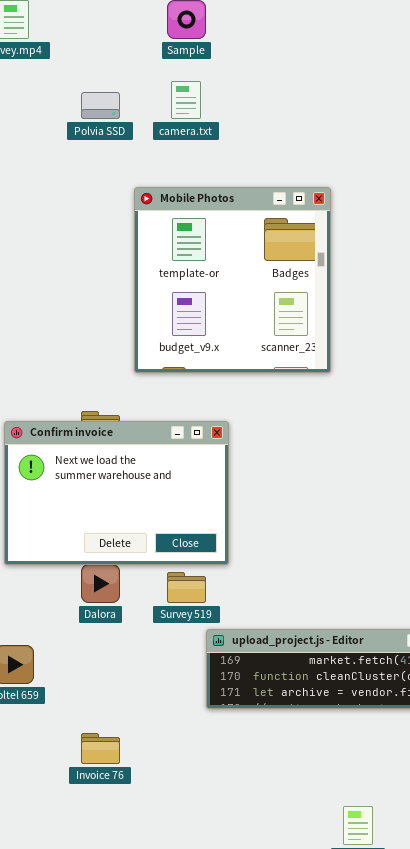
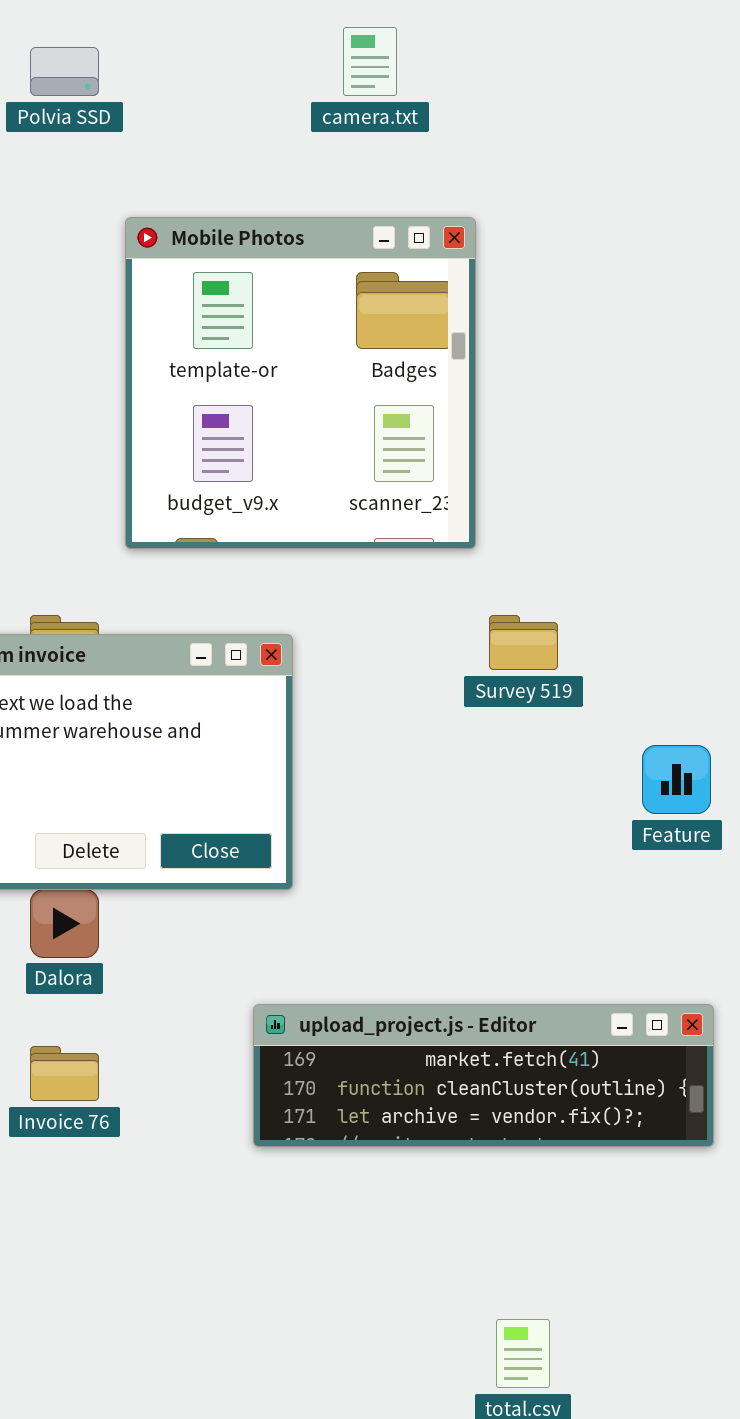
camera.txt: [171,81,201,119] -> [343,27,397,96], moved
Survey 519: [167,572,206,603] -> [489,615,558,670], moved
Invoice 76: [81,733,120,764] -> [30,1046,99,1101], moved

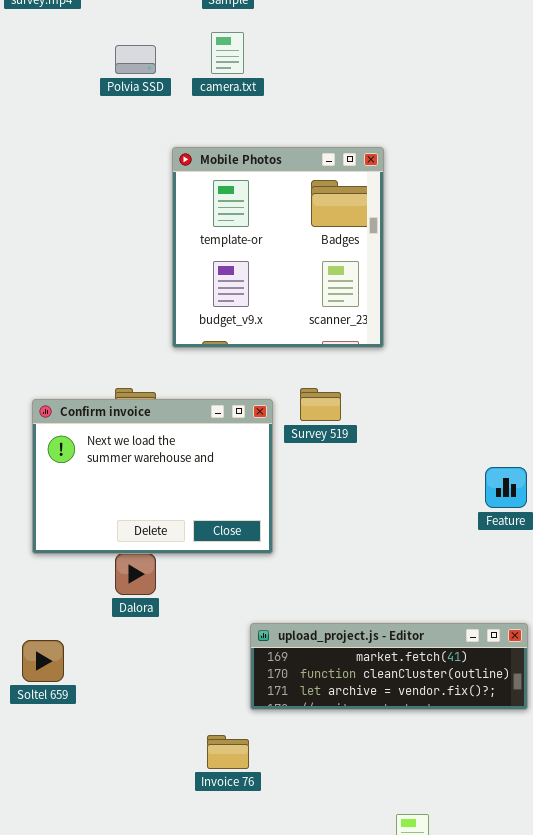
camera.txt: [343,27,397,96] -> [211,32,244,74], moved
Survey 519: [489,615,558,670] -> [300,388,341,421], moved
Invoice 76: [30,1046,99,1101] -> [207,735,249,769], moved

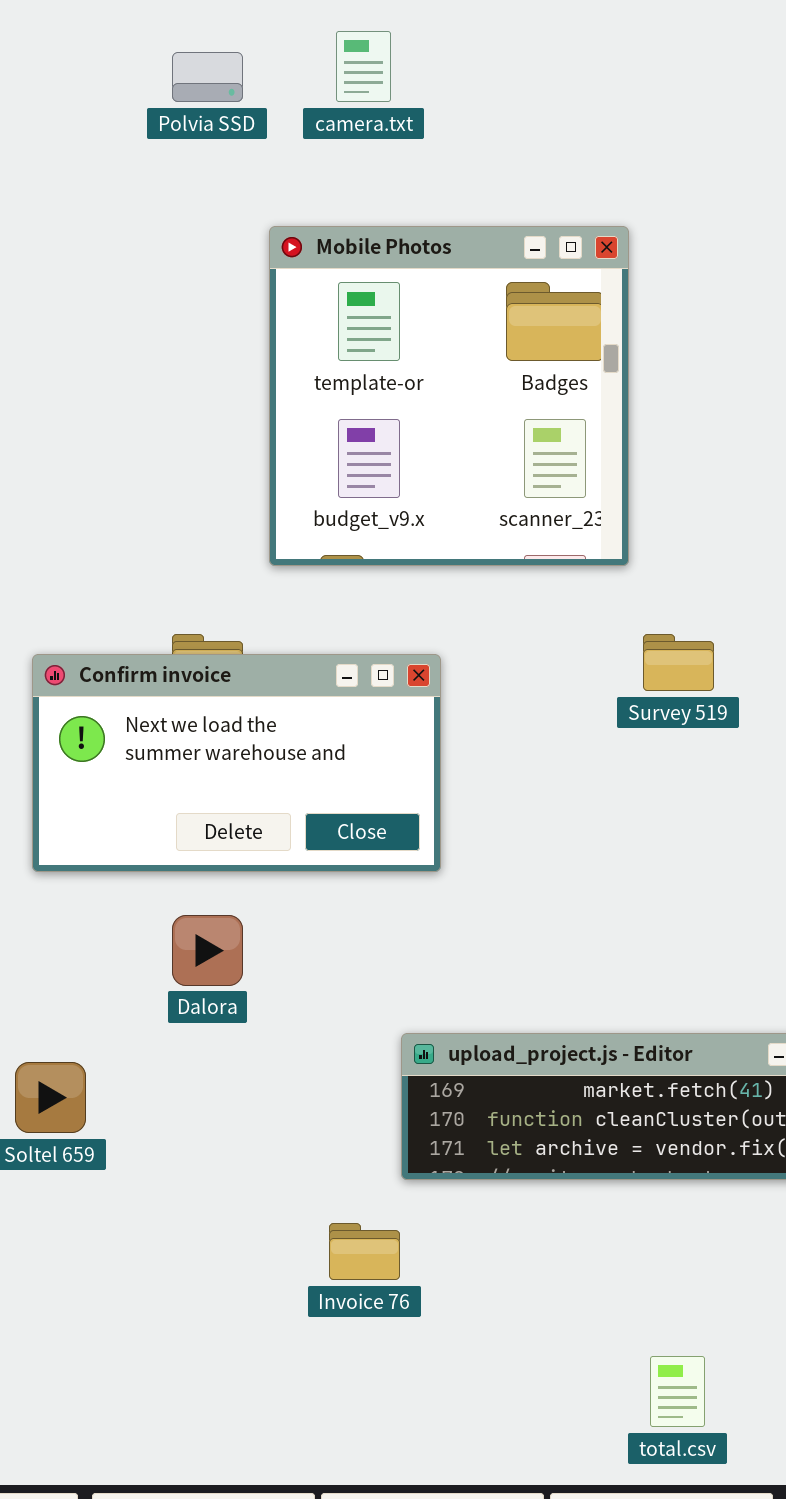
Survey 519: [300,388,341,421] -> [643,634,714,691], moved
Confirm invoice: [32,399,273,554] -> [32,654,441,872], resized

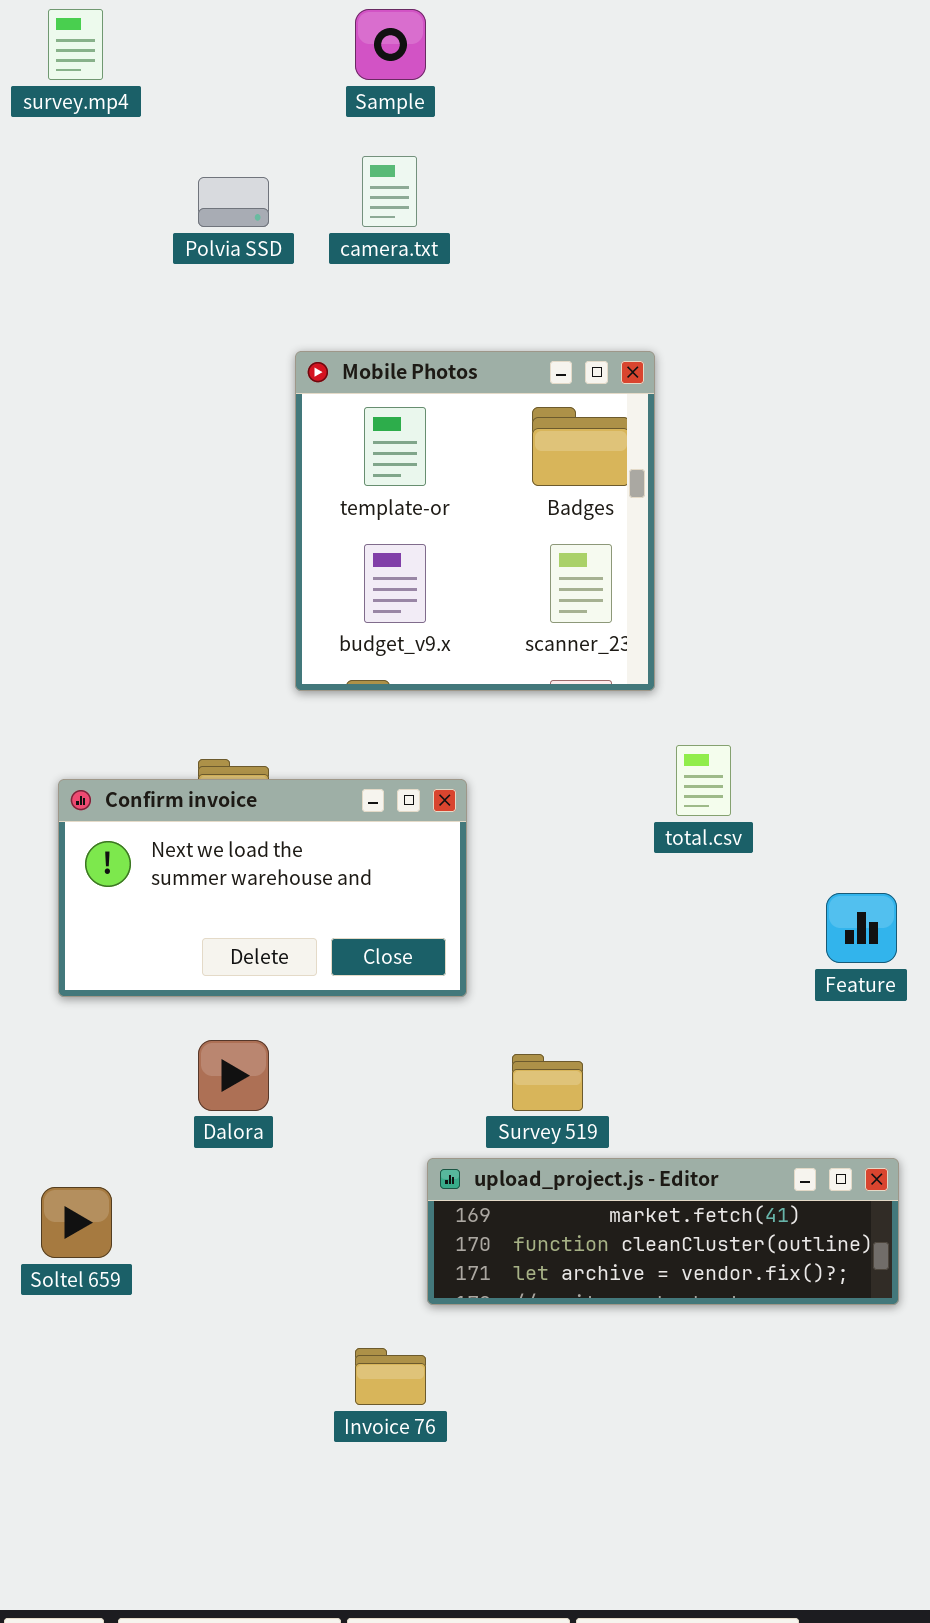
Survey 519: [643,634,714,691] -> [512,1054,583,1111], moved
total.csv: [650,1356,705,1427] -> [676,745,731,816], moved

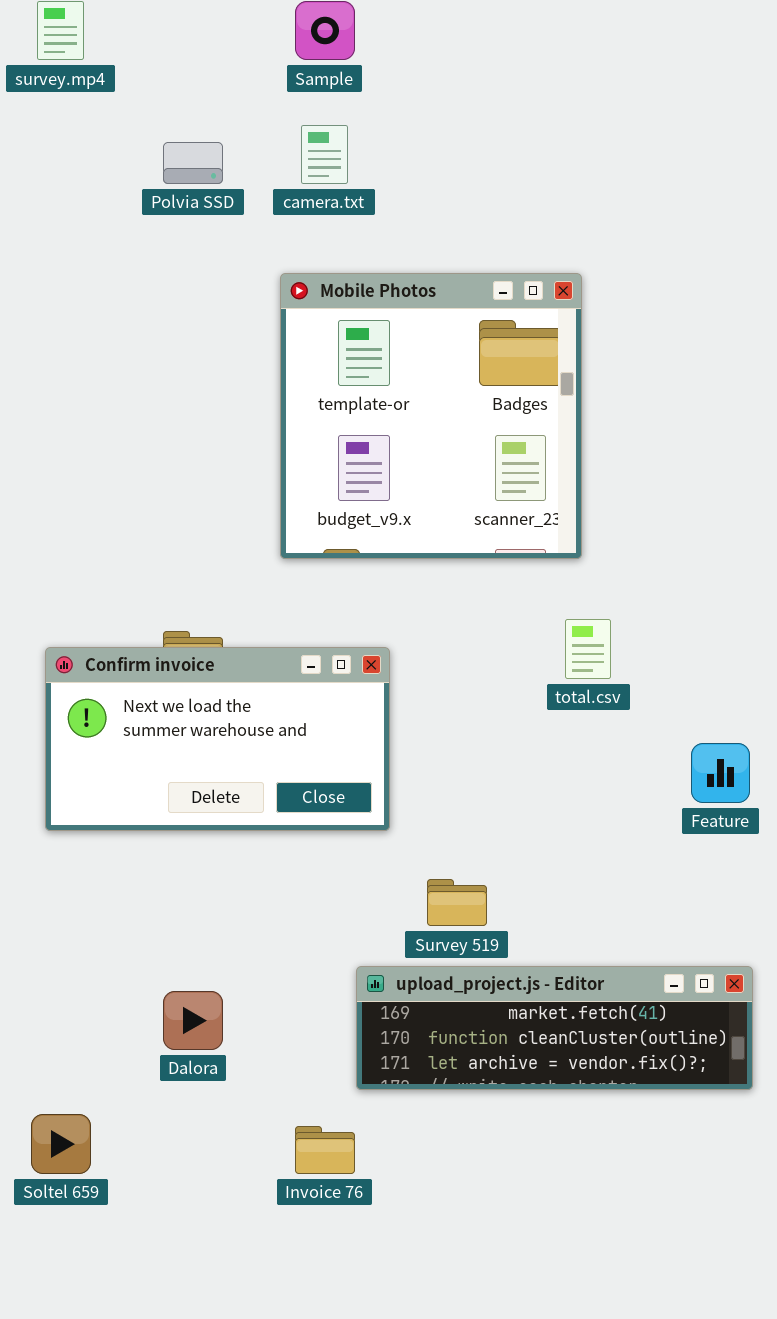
Mobile Photos: [295,351,655,691] -> [280,273,582,559], moved
Dalora: [198,1040,269,1111] -> [163,991,223,1050], moved
Soltel 659: [41,1187,112,1258] -> [31,1114,91,1174], moved

